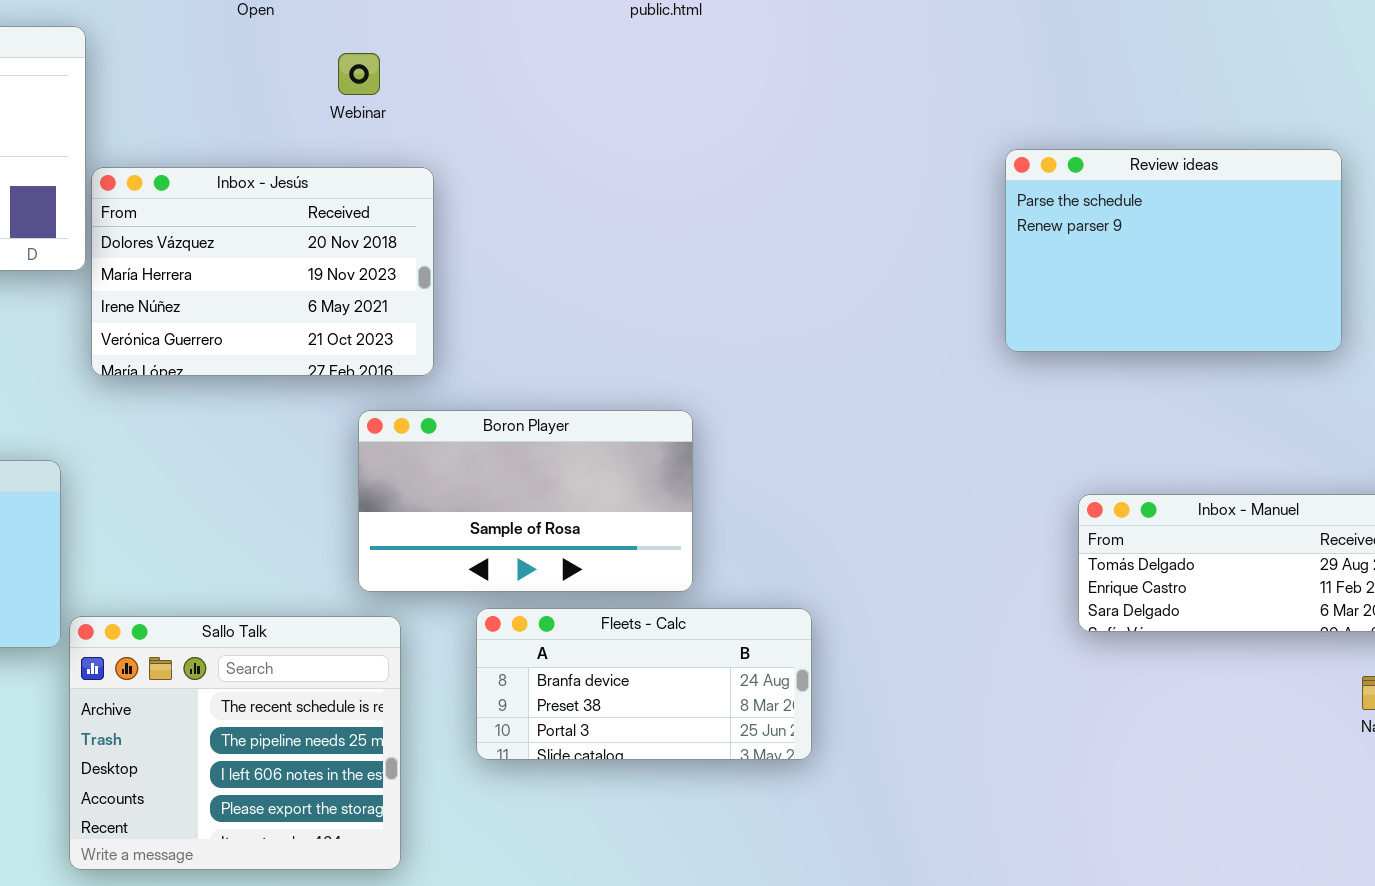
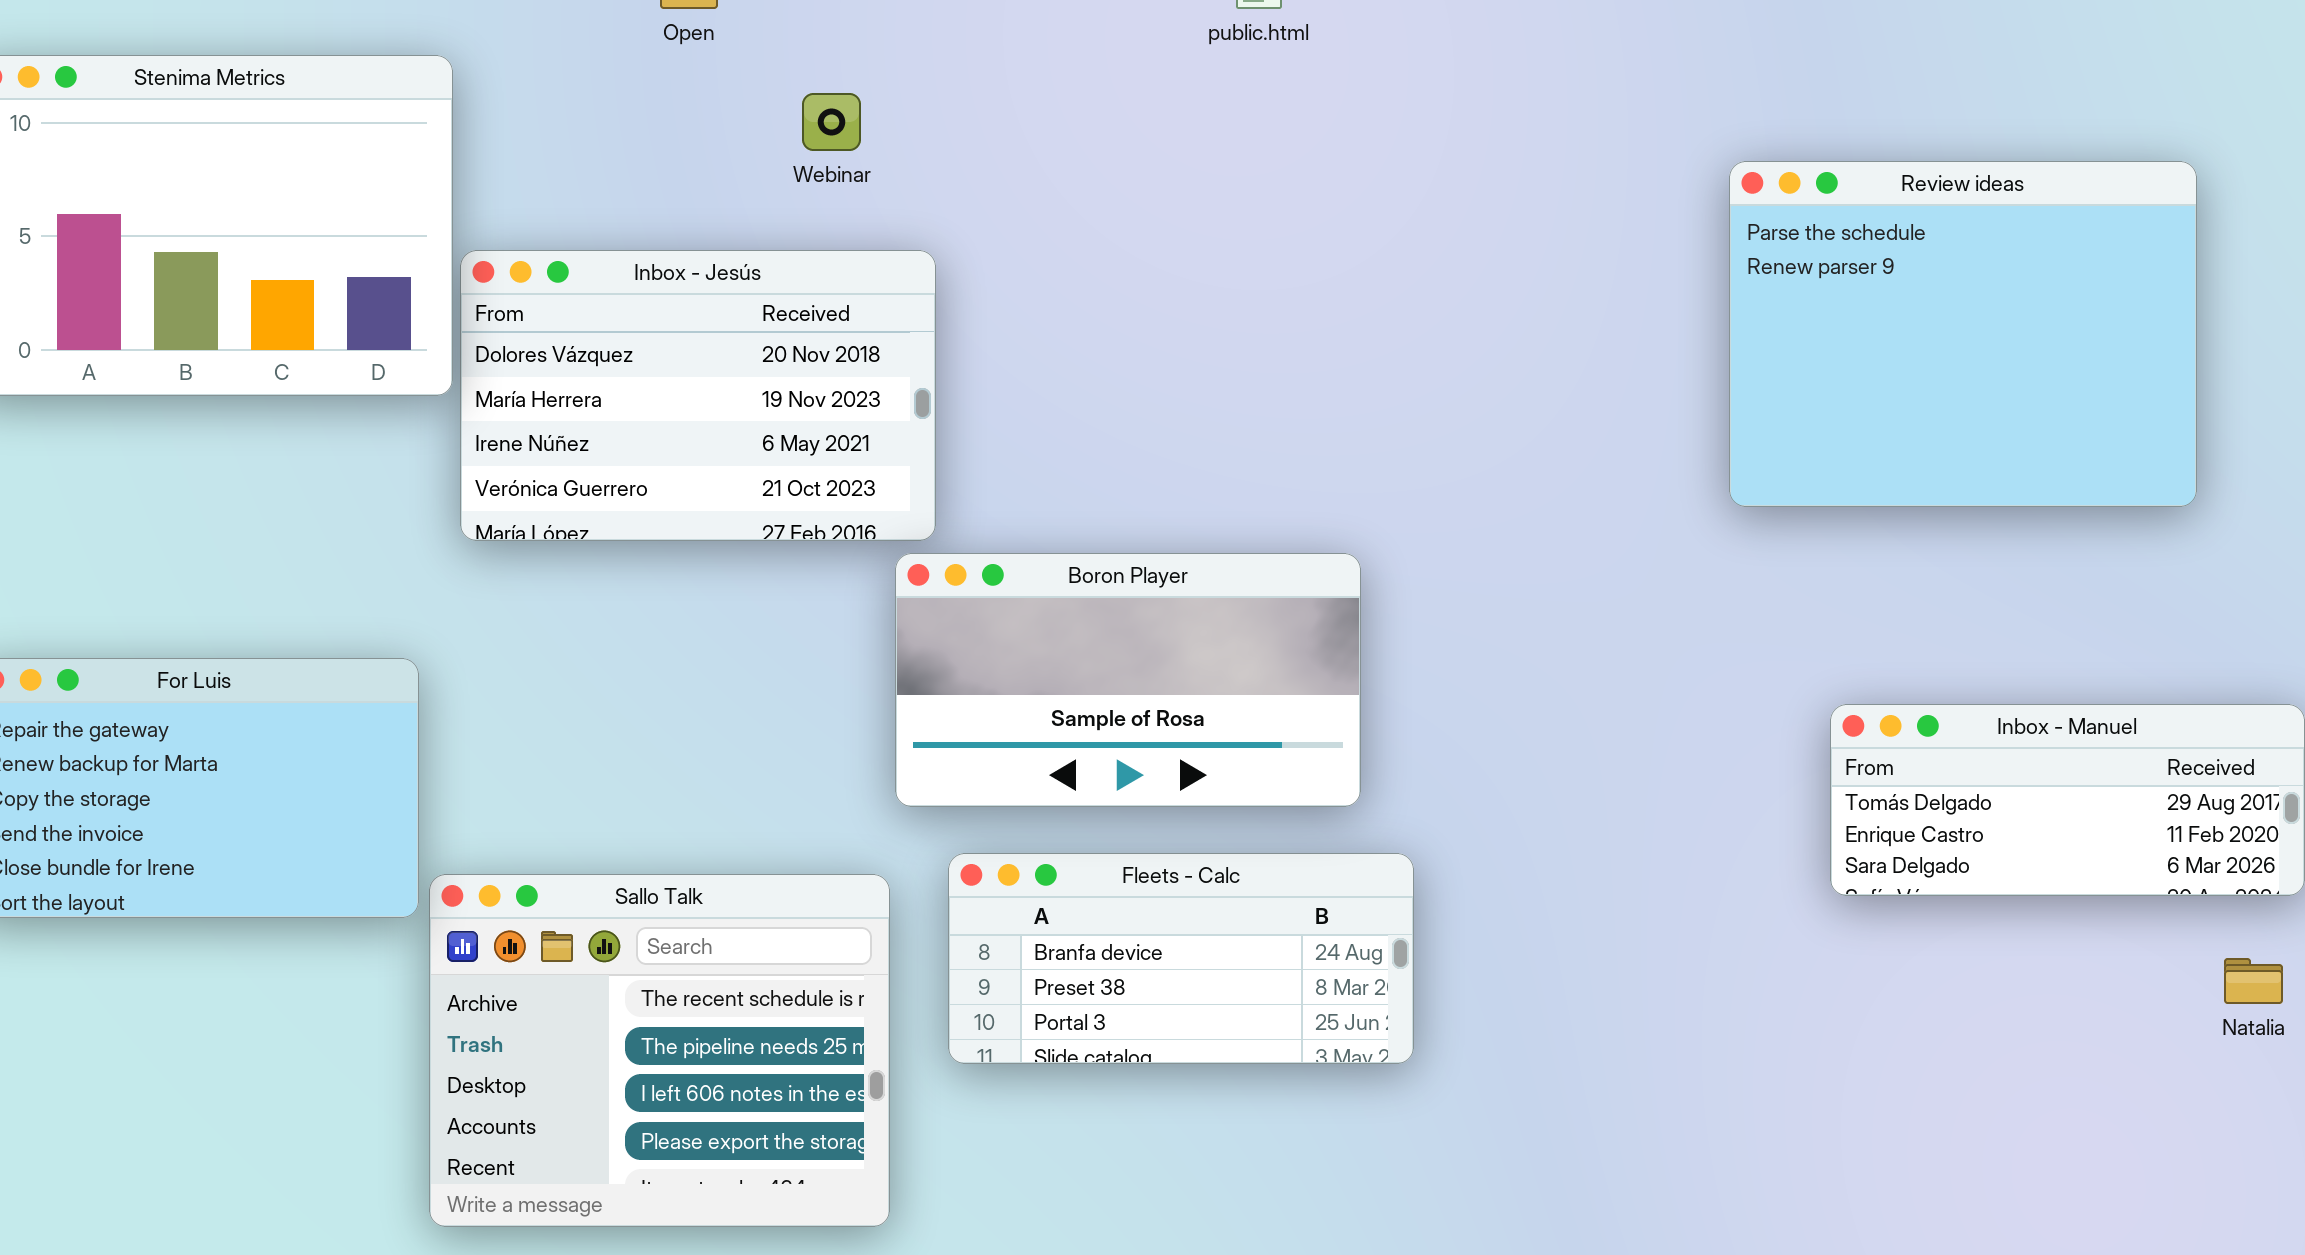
Review ideas: [1005,149,1342,352] -> [1729,161,2197,507], resized
Boron Player: [358,410,693,592] -> [895,553,1361,807], moved
Fleets - Calc: [476,608,812,760] -> [948,853,1414,1064], moved

